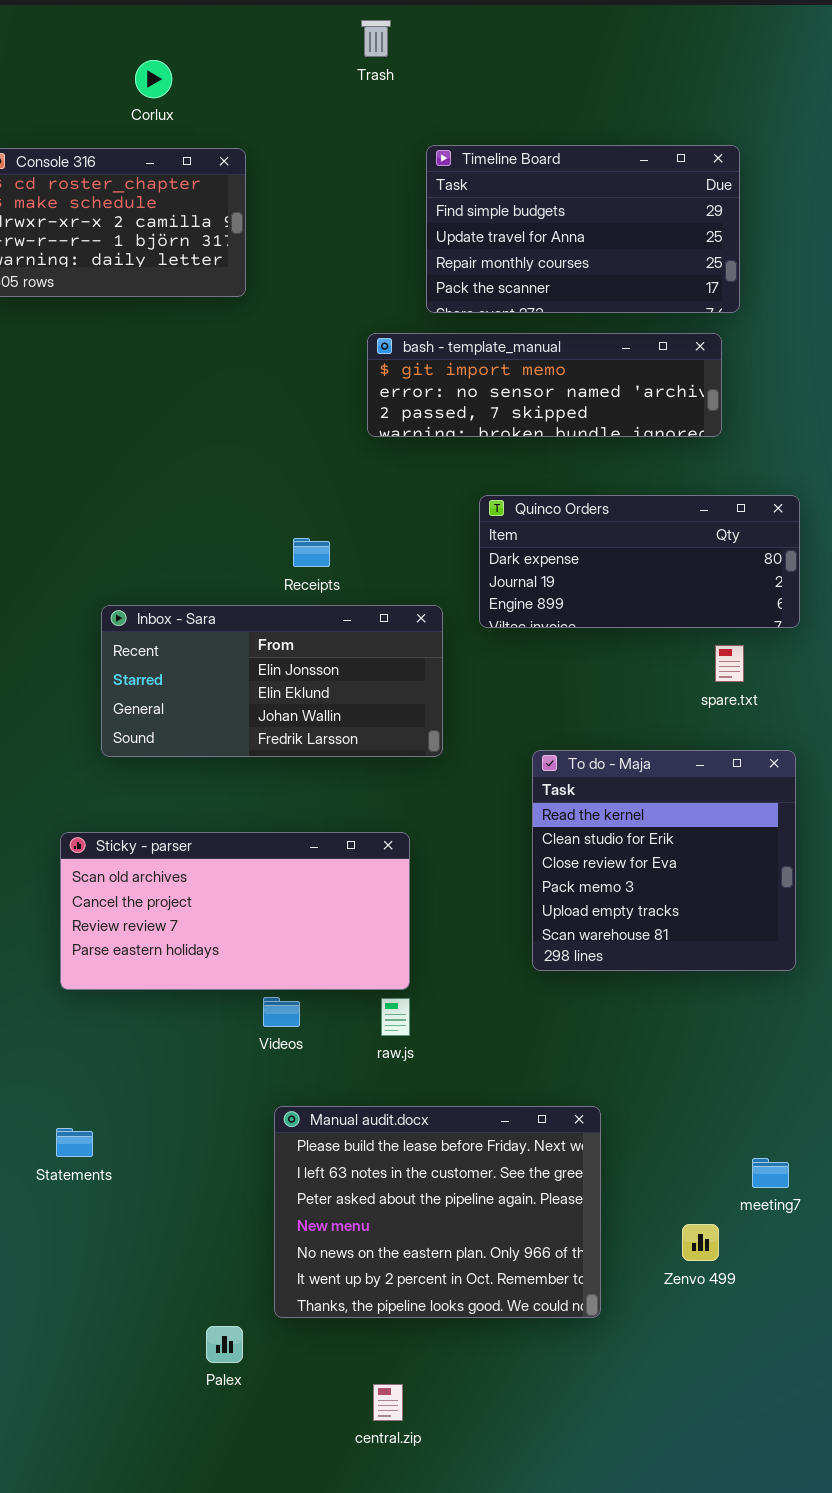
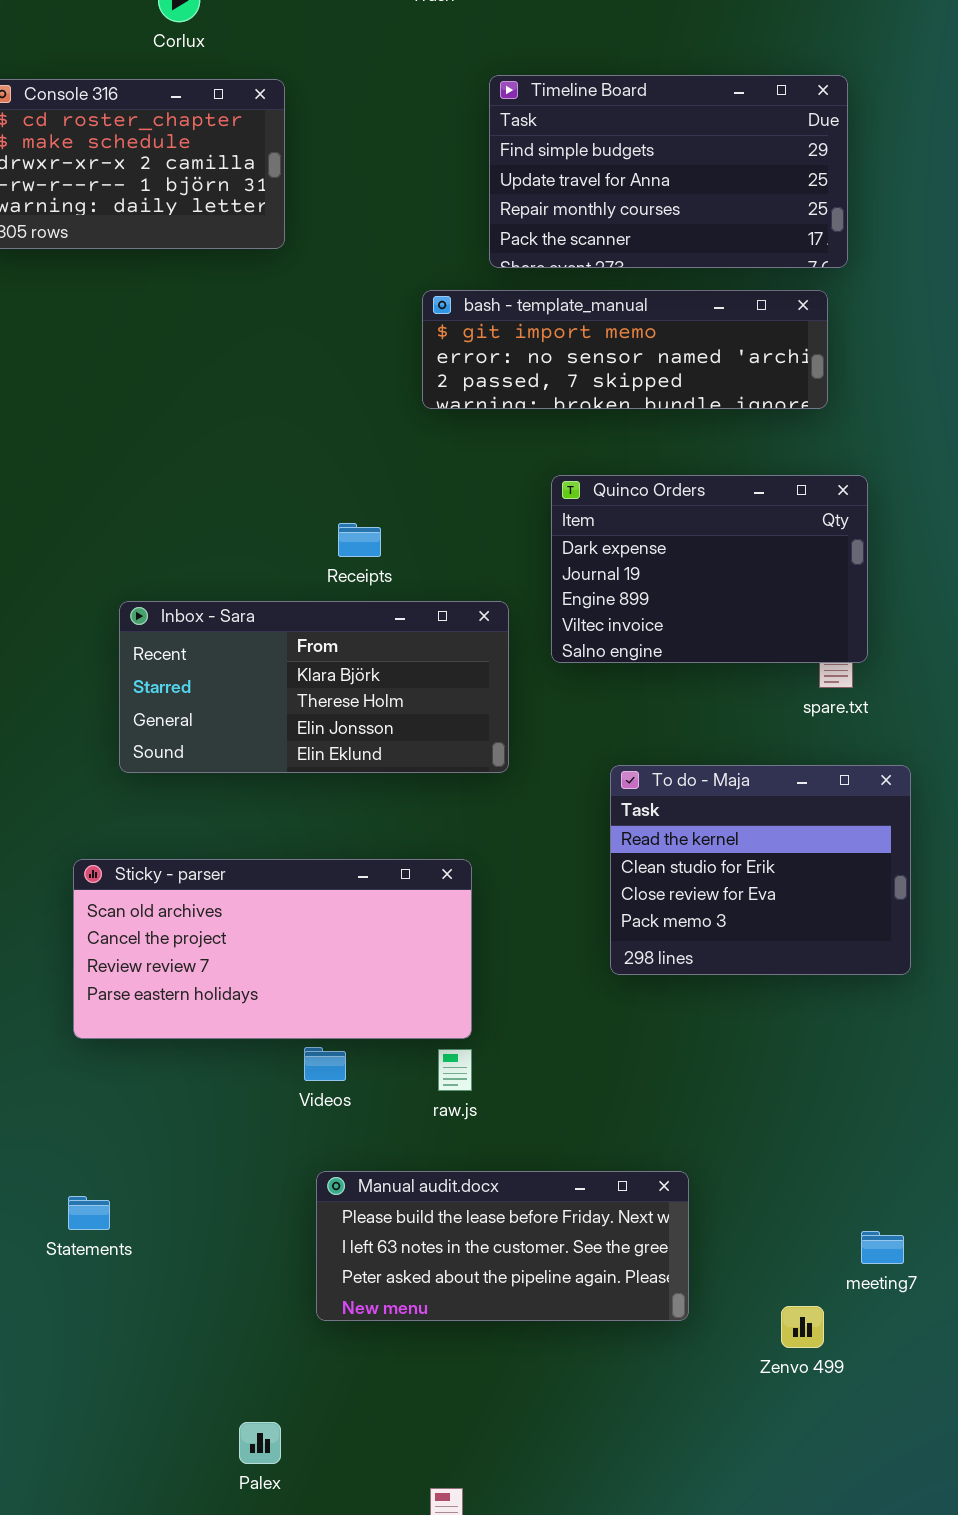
Quinco Orders: [479,495,800,628] -> [551,475,868,663], resized
Inbox - Sara: [101,605,443,757] -> [119,601,509,773], scrolled up 2 rows
To do - Maja: [532,750,796,971] -> [610,765,911,975], resized
Manual audit.docx: [274,1106,601,1318] -> [316,1171,689,1321], resized

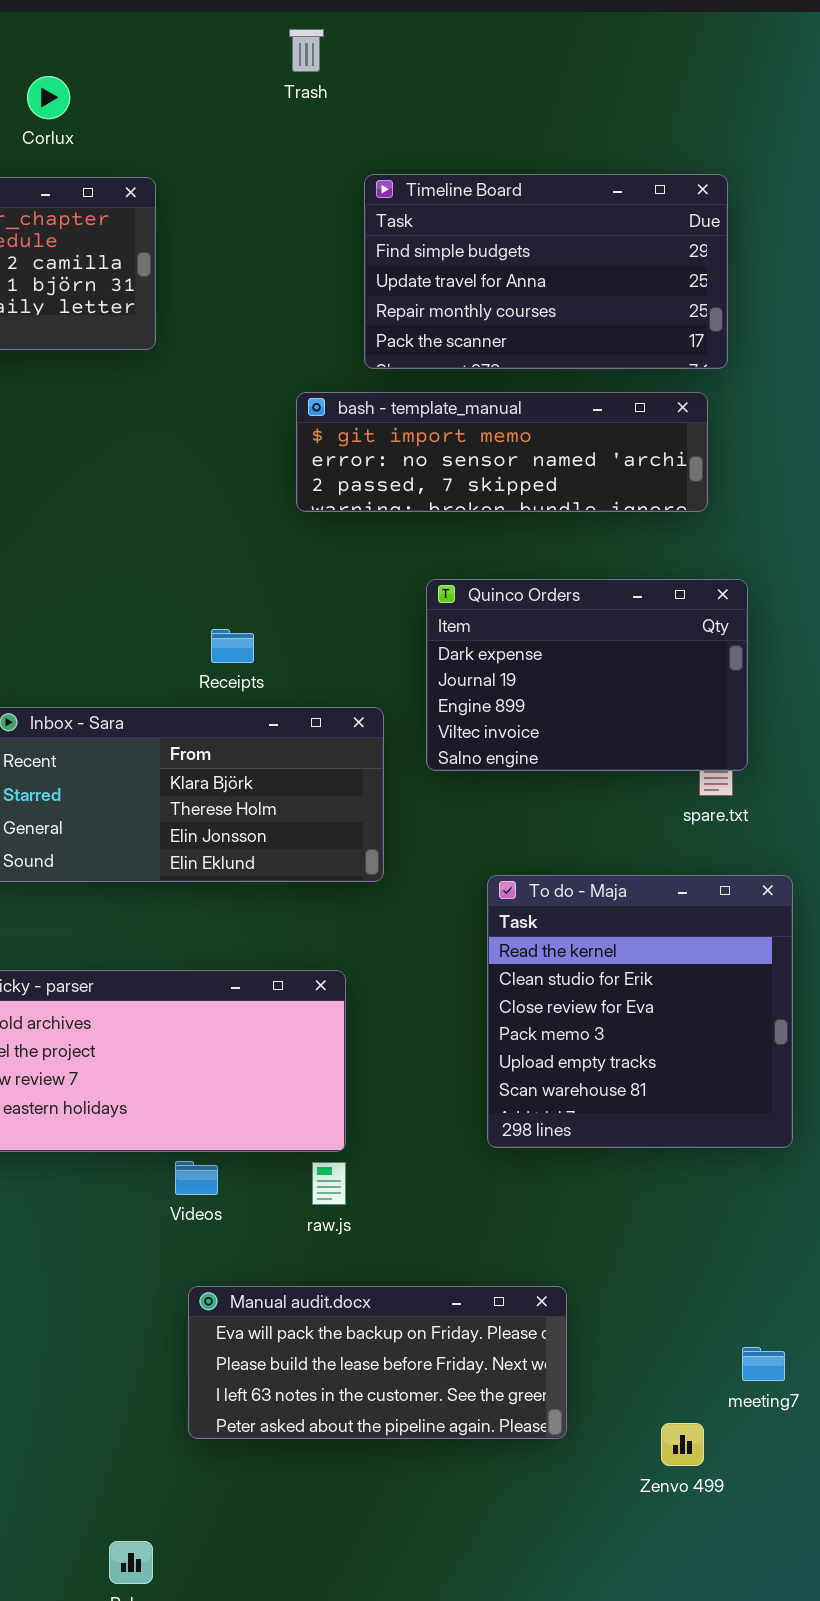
To do - Maja: [610,765,911,975] -> [487,875,793,1148], resized
Manual audit.docx: [316,1171,689,1321] -> [188,1286,567,1439], scrolled up 1 row

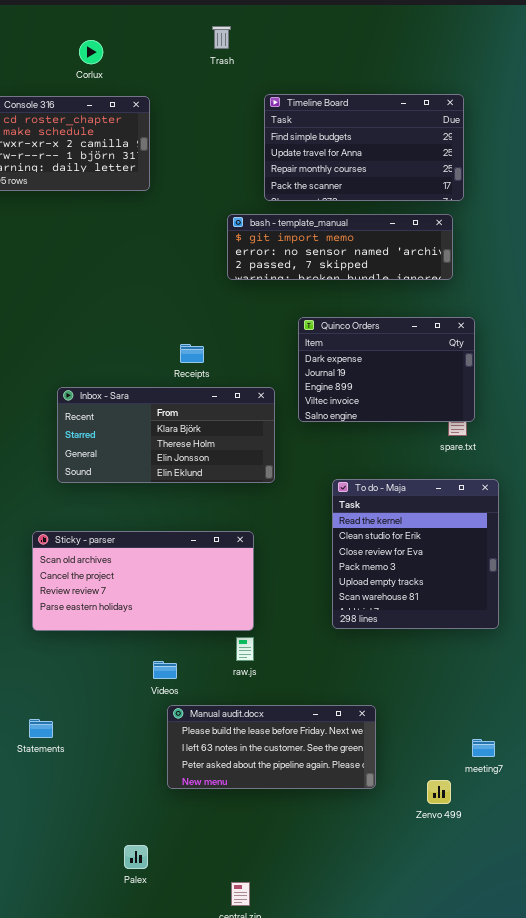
Trash: [289,29,324,72] -> [212,26,231,49], moved
Videos: [175,1161,218,1195] -> [153,661,177,679], moved
Manual audit.docx: [188,1286,567,1439] -> [167,705,376,789], scrolled down 1 row

